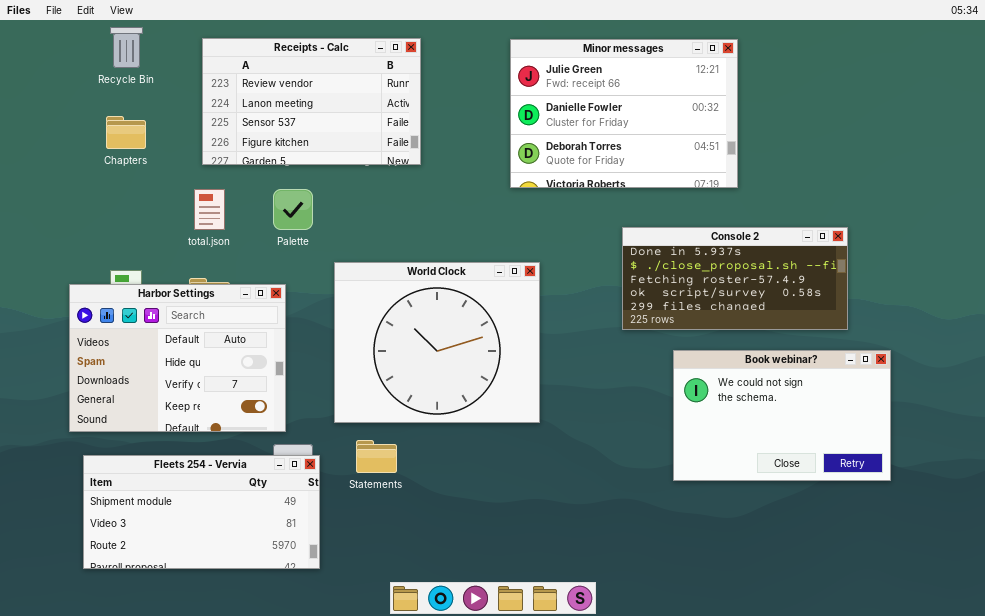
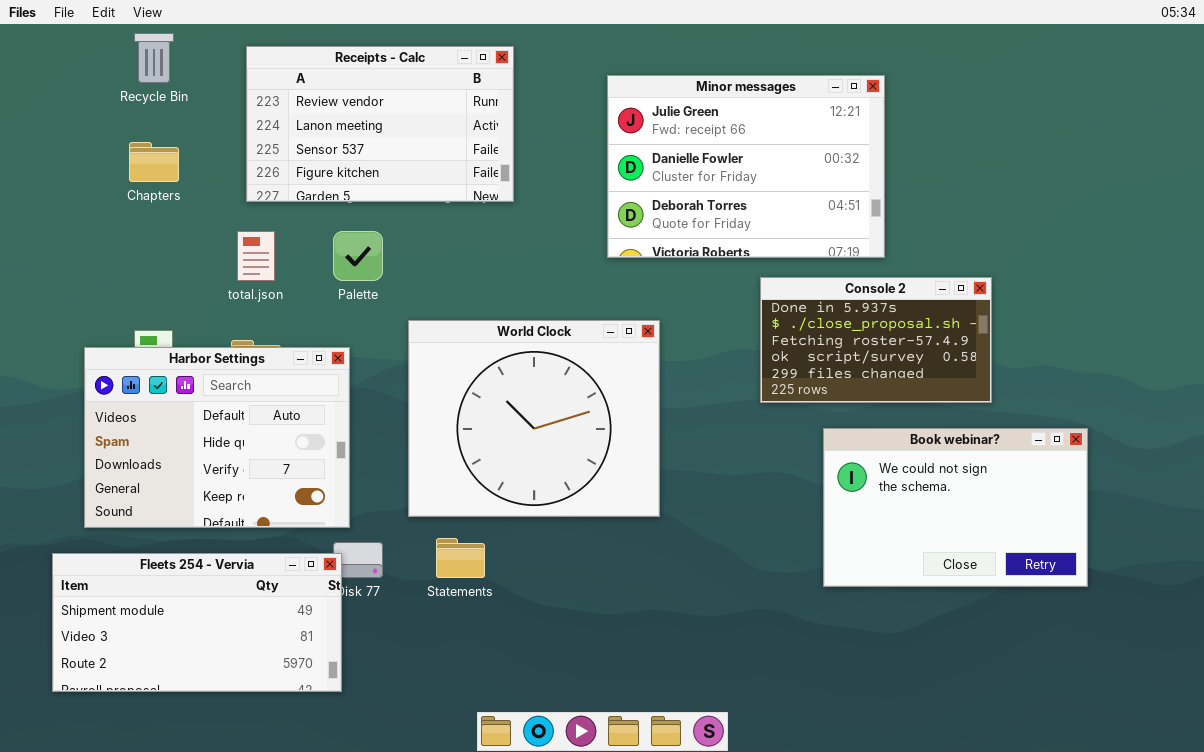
Minor messages: [510,39,738,188] -> [607,75,885,258], moved
Console 2: [622,227,848,330] -> [760,277,992,403], resized
Fleets 254 - Vervia: [83,455,320,569] -> [52,553,342,692], moved

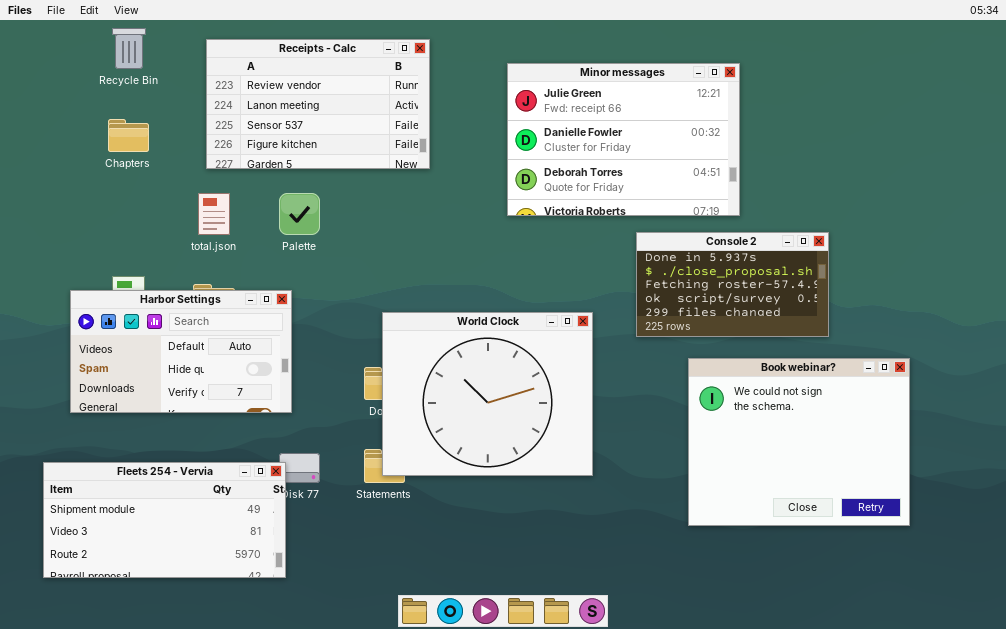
World Clock: [408,320,660,517] -> [382,312,593,476], moved
Harbor Settings: [84,347,350,528] -> [70,290,292,413], resized
Book webinar?: [823,428,1088,587] -> [688,358,910,526], resized

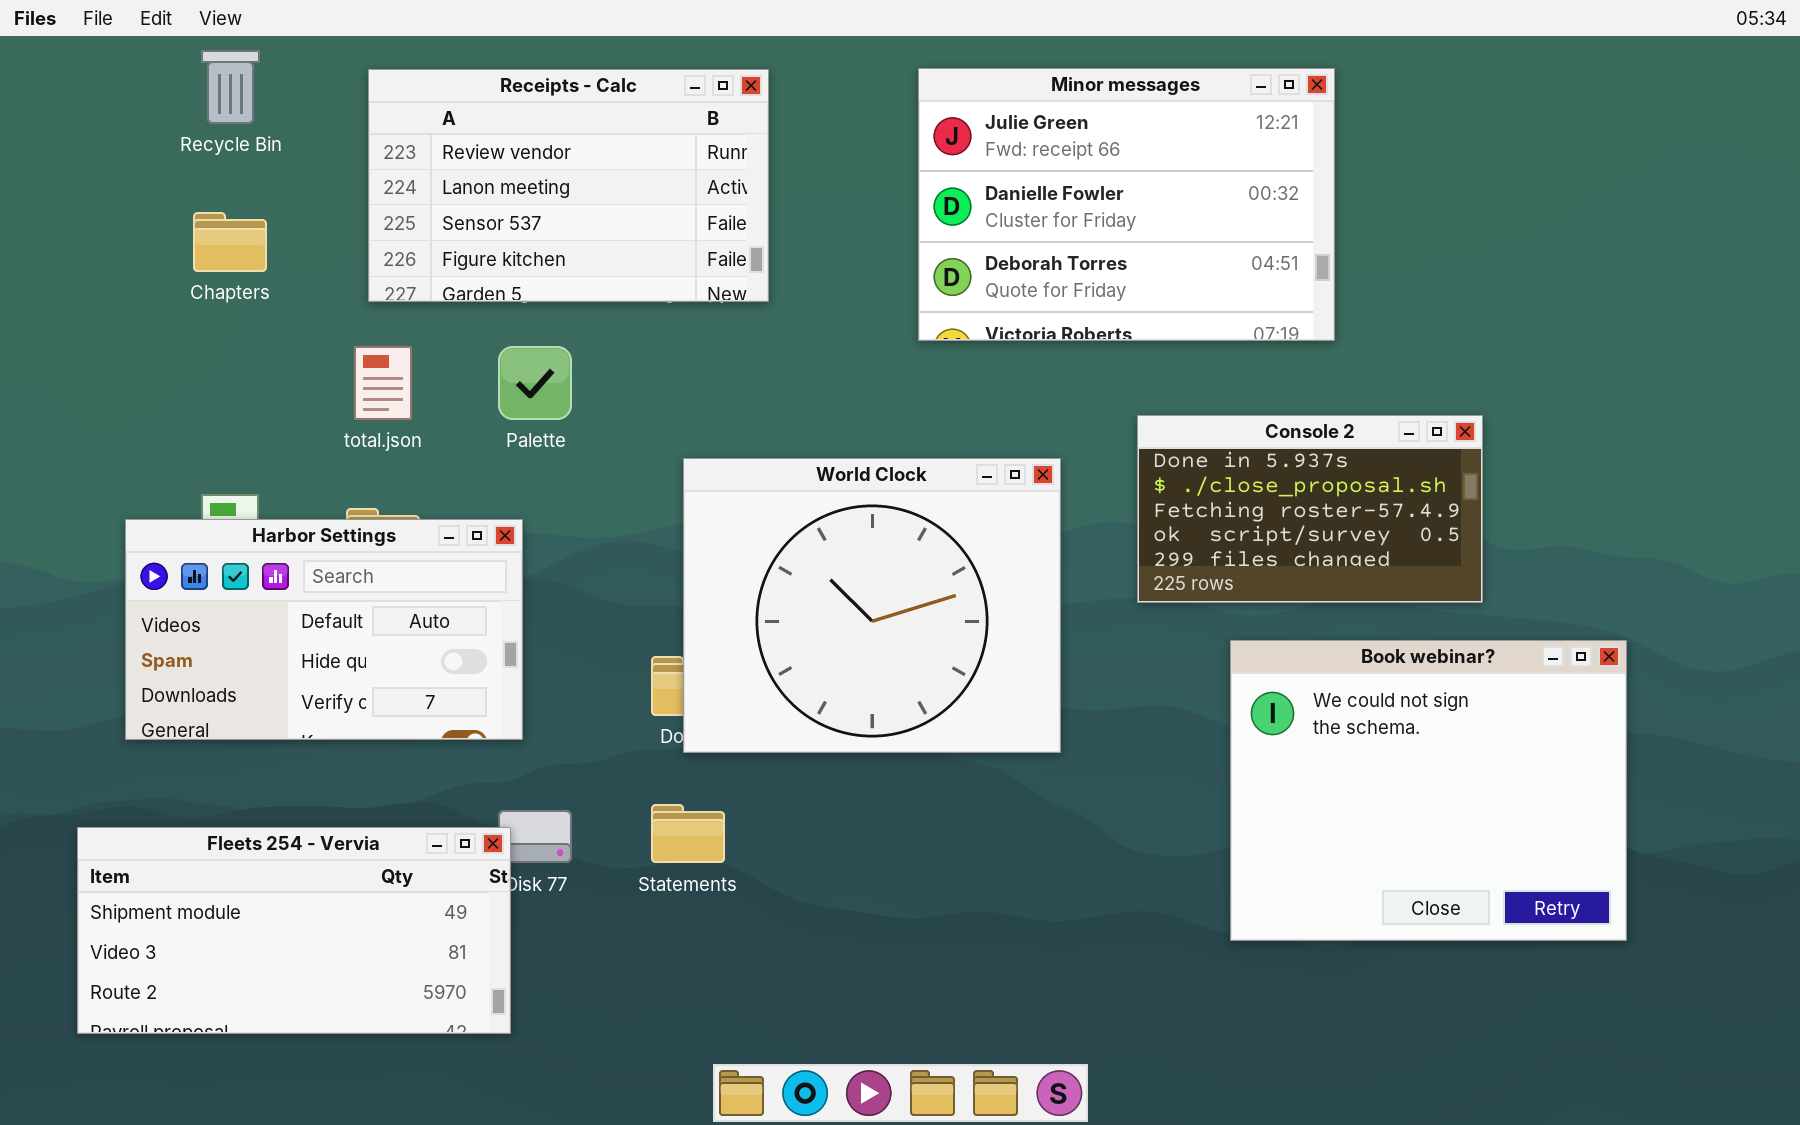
Minor messages: [507,63,740,216] -> [918,68,1335,341], moved
World Clock: [382,312,593,476] -> [683,458,1061,753], moved

